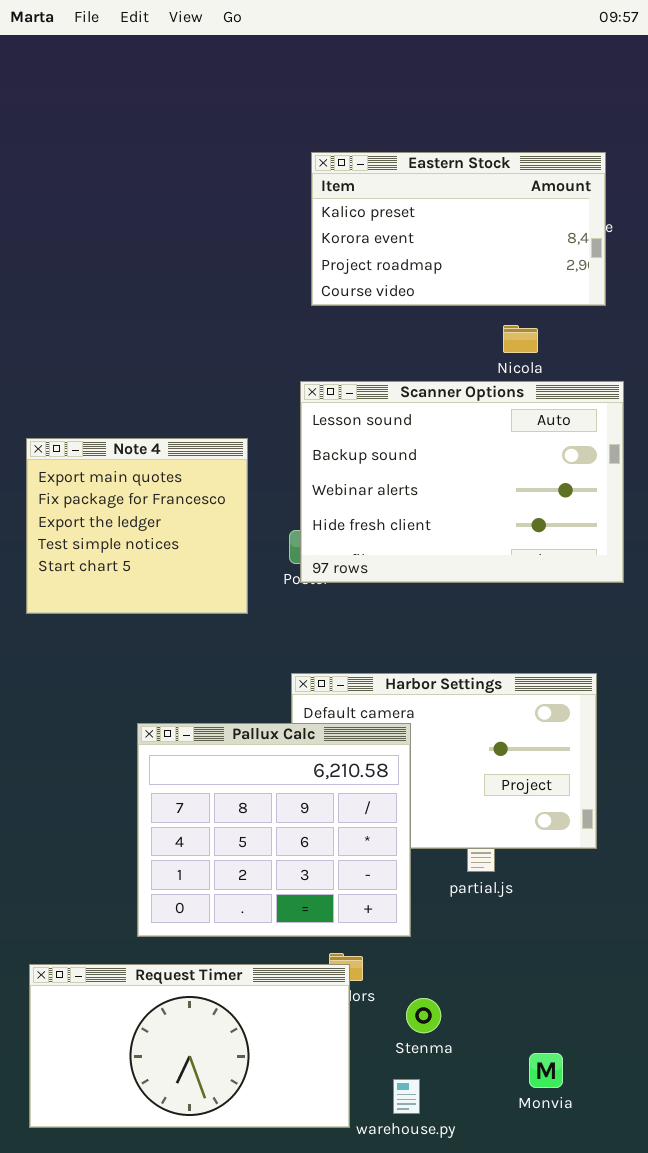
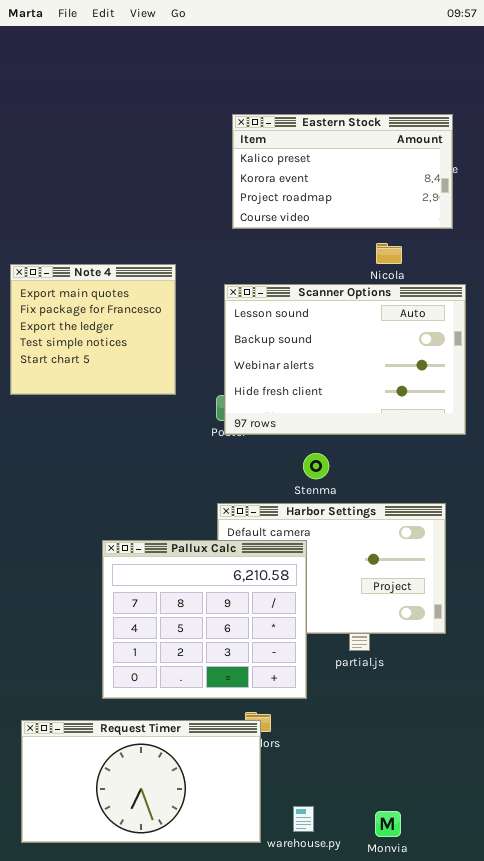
Note 4: [26,438,248,614] -> [10,264,176,395], moved
Stenma: [406,998,441,1033] -> [303,453,329,479], moved
Monvia: [529,1053,563,1088] -> [375,811,401,837], moved

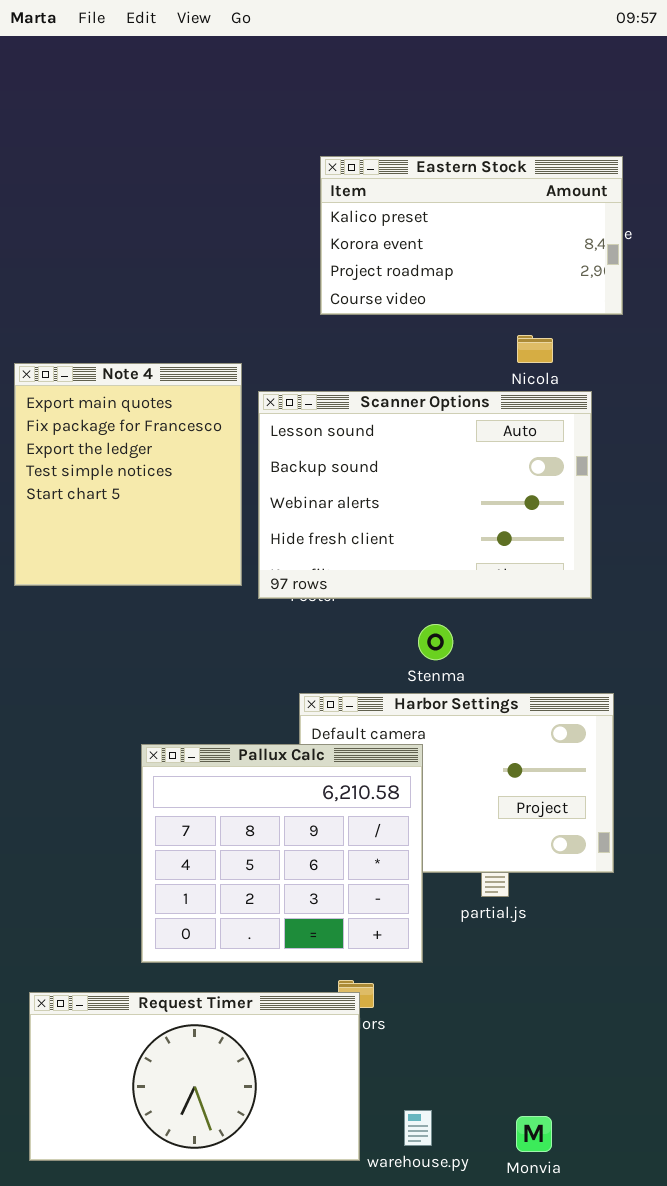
Note 4: [10,264,176,395] -> [14,363,242,586], resized
Scanner Options: [224,284,466,435] -> [258,391,592,599], moved

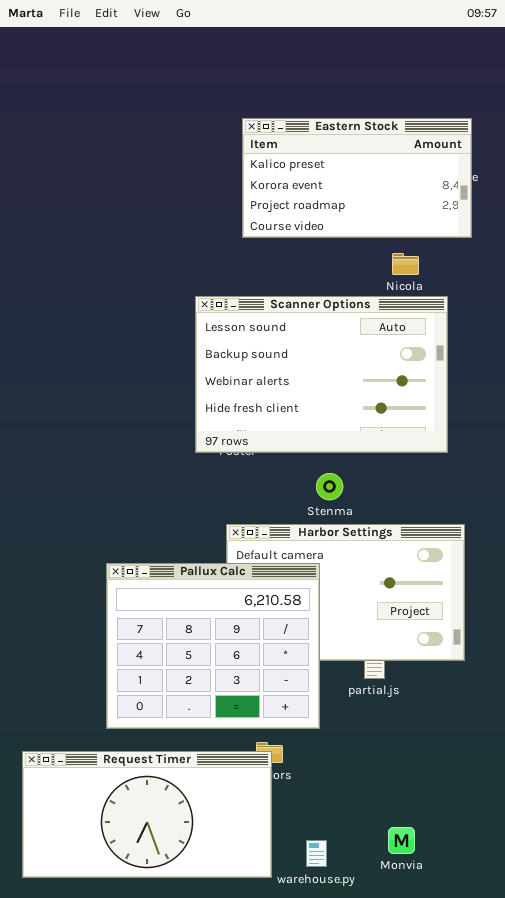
Note 4: [14,363,242,586] -> none, closed
Monvia: [516,1116,552,1152] -> [388,827,415,854], moved

